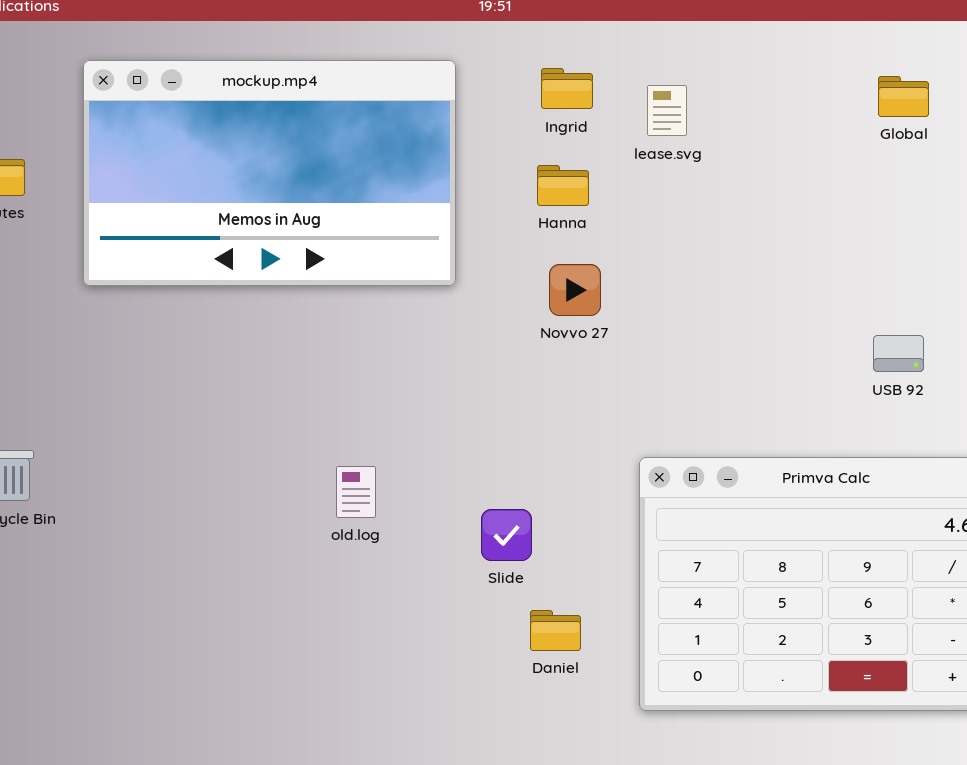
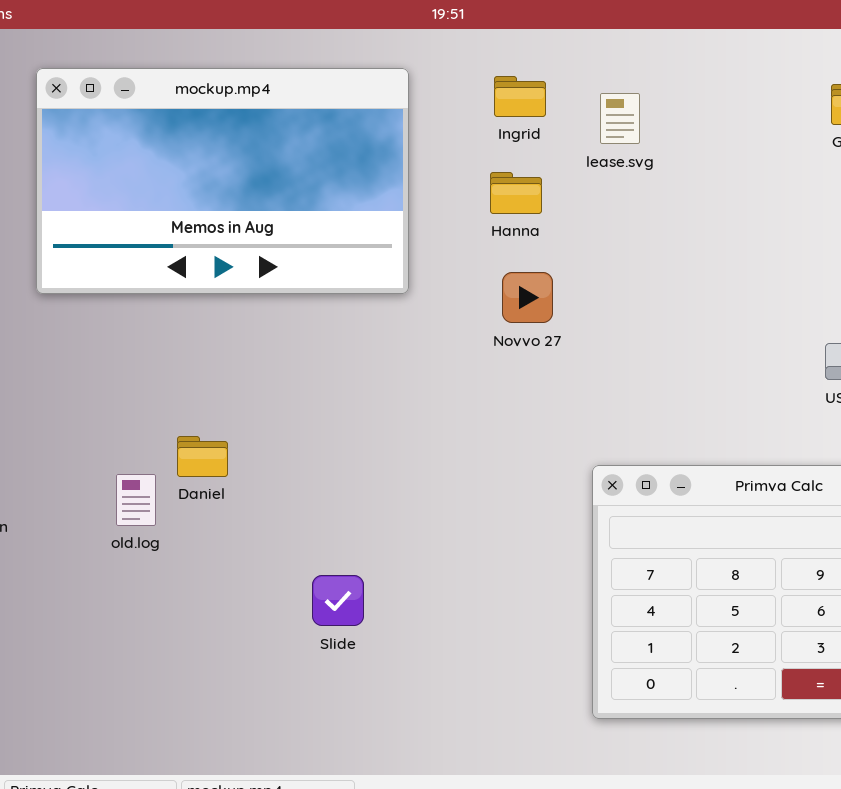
old.log: [336,466,376,518] -> [116,474,156,526], moved
Slide: [481,509,532,561] -> [312,575,364,626], moved
Daniel: [530,610,581,651] -> [177,436,228,477], moved

